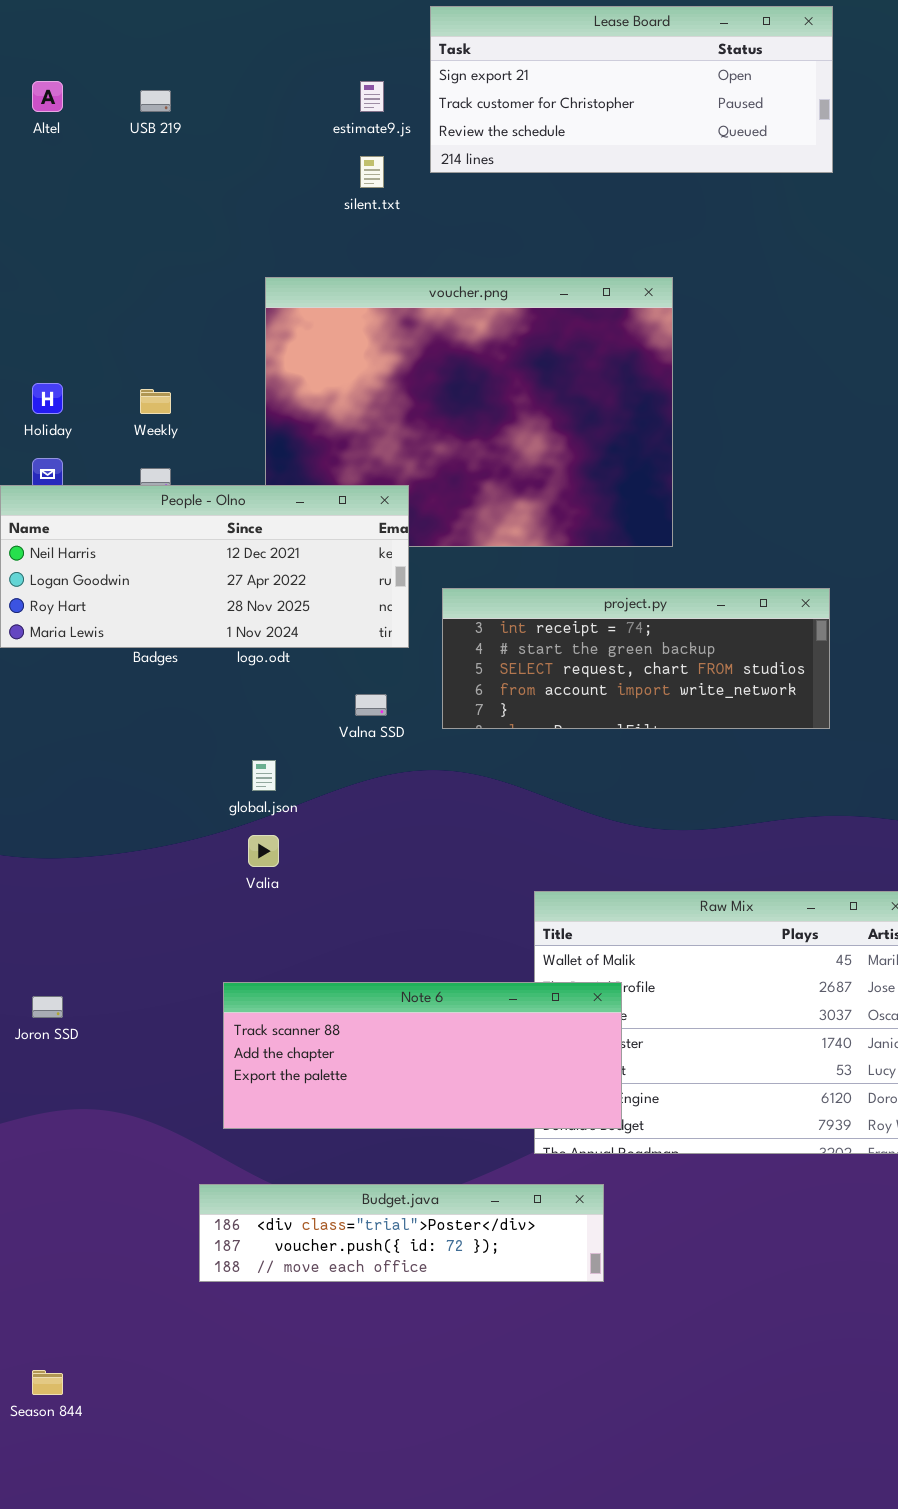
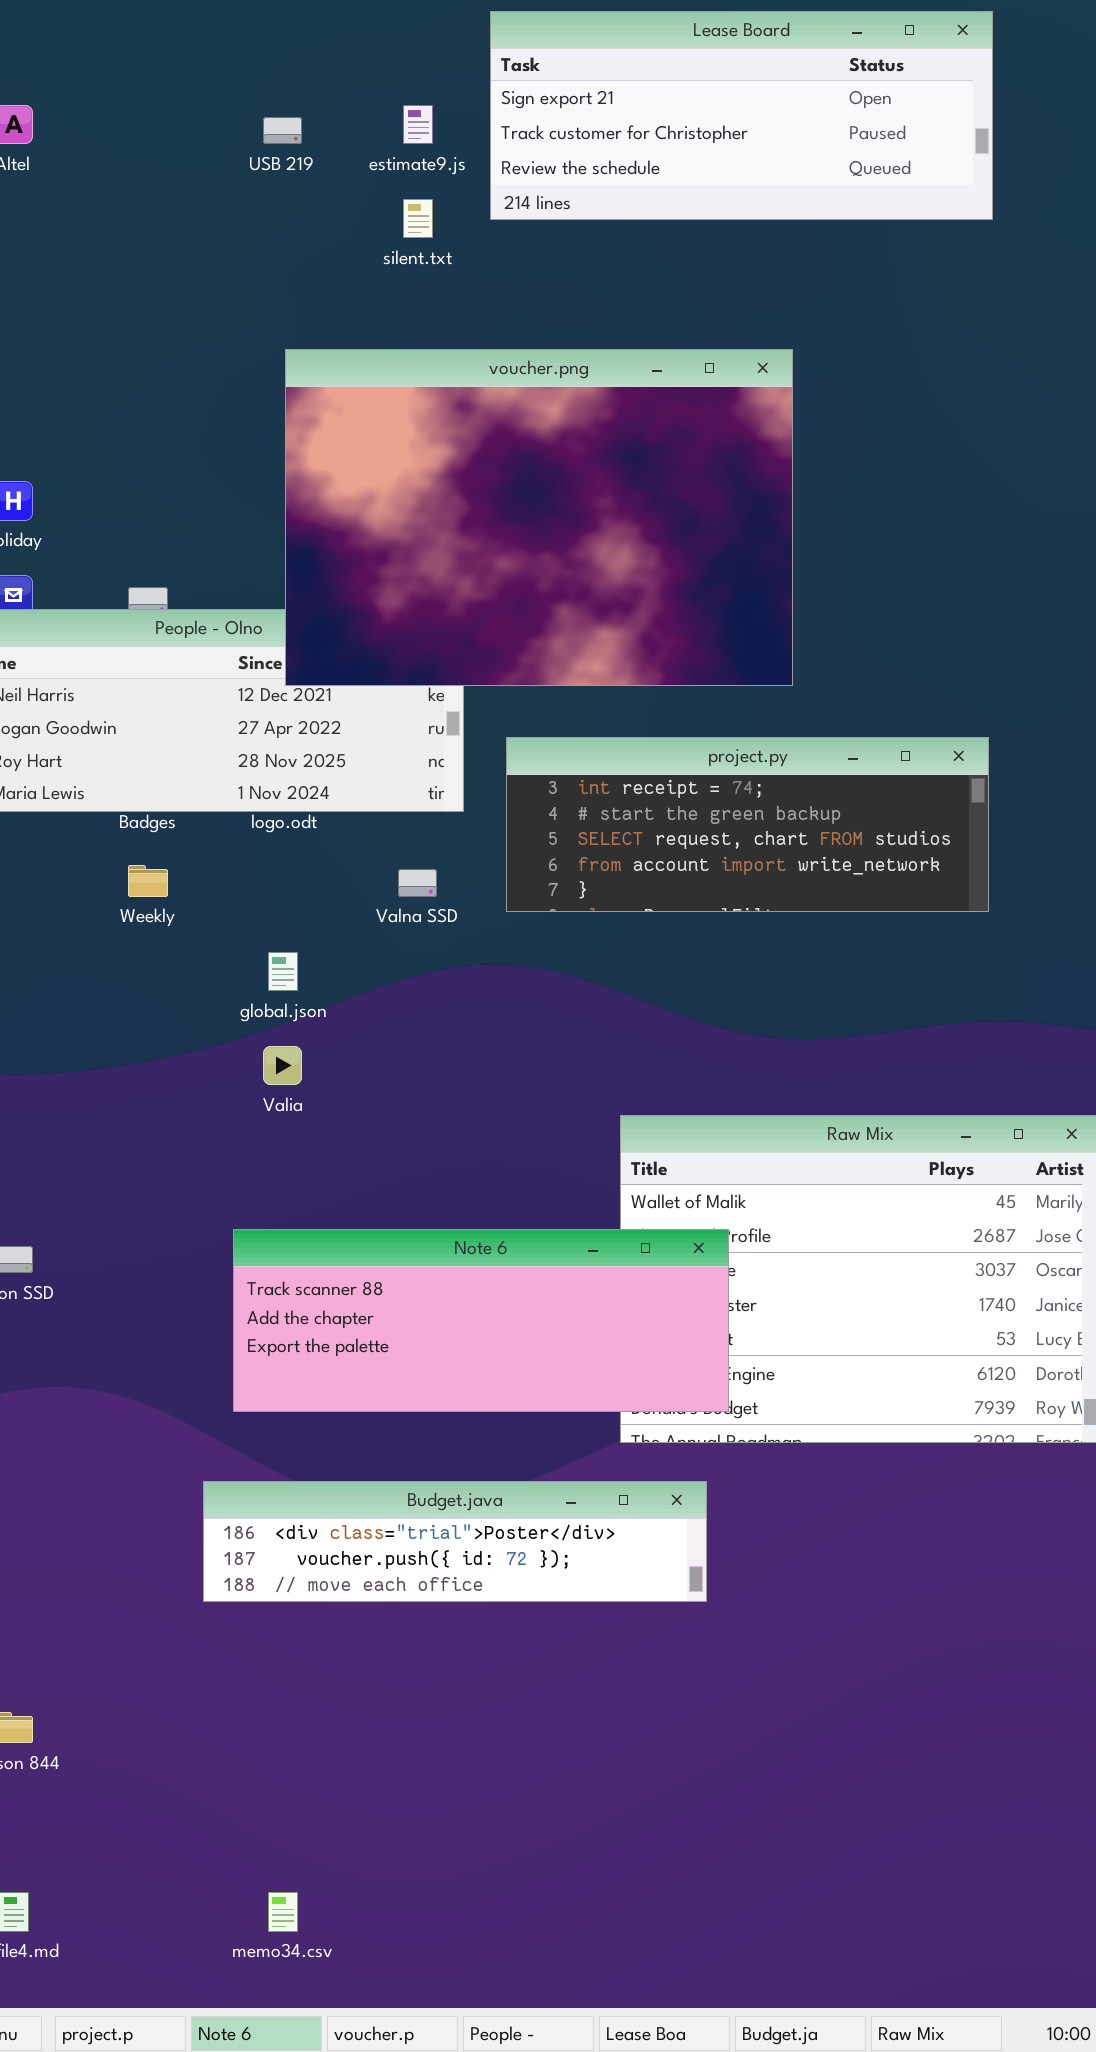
USB 219: [140,90,171,112] -> [263,117,302,144], moved
voucher.png: [265,277,673,547] -> [285,349,793,686], raised
Weekly: [140,389,171,414] -> [128,865,168,897], moved

